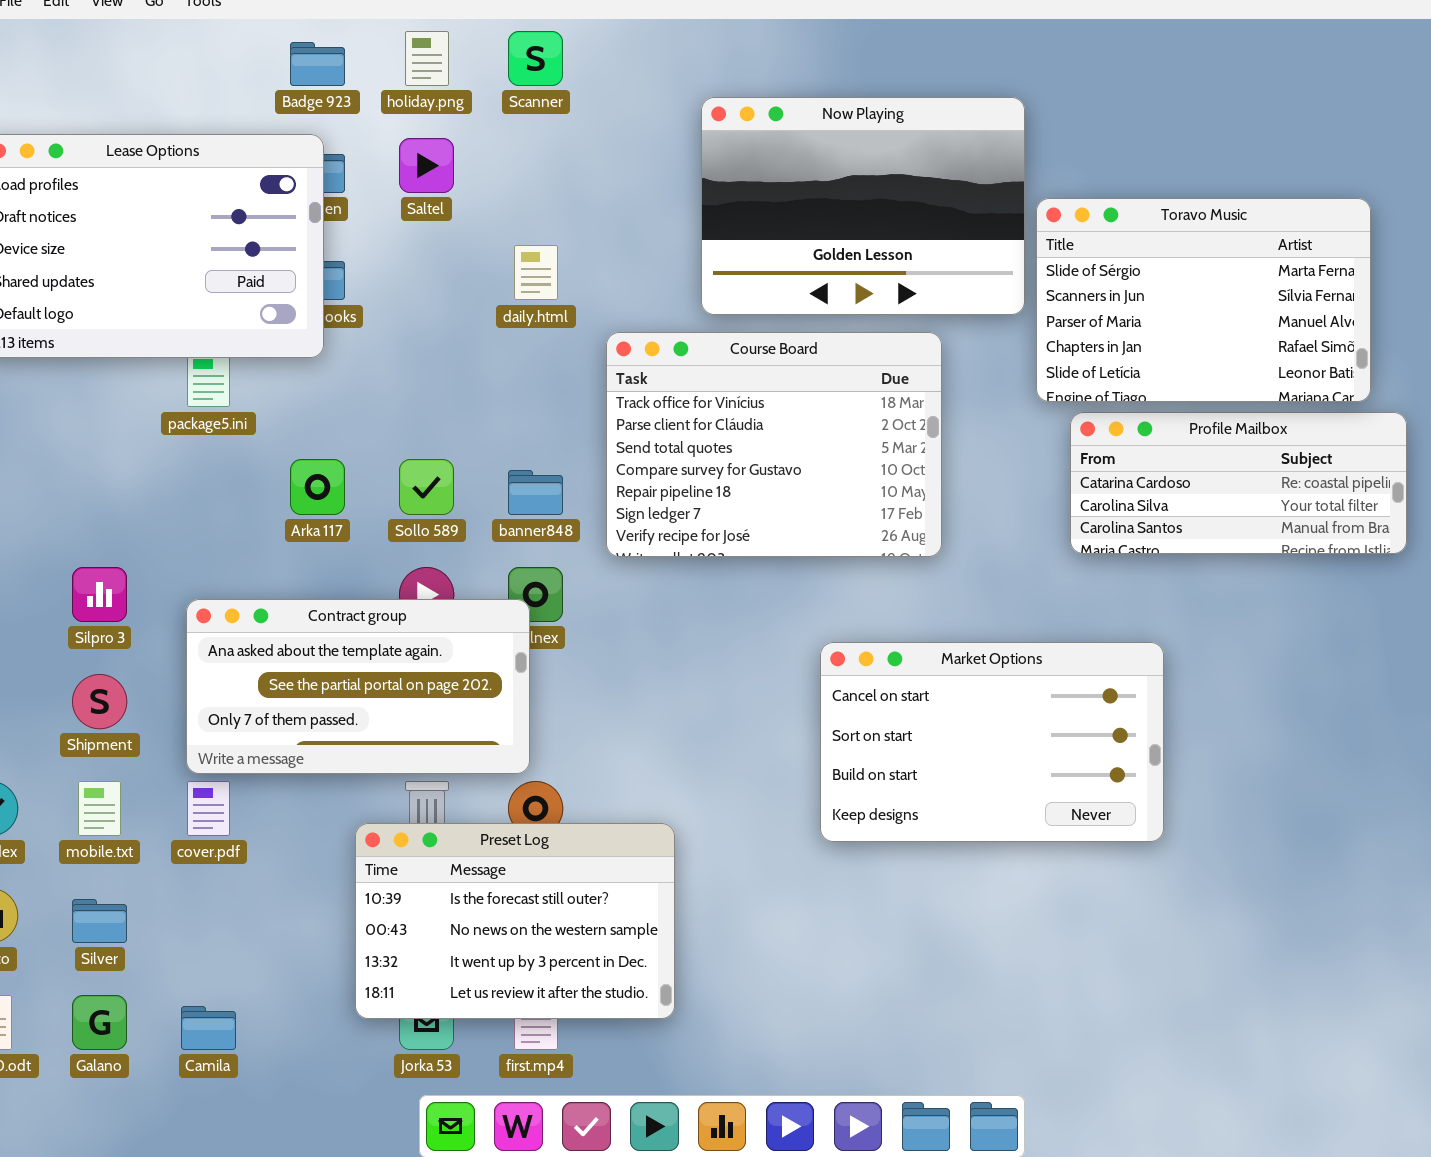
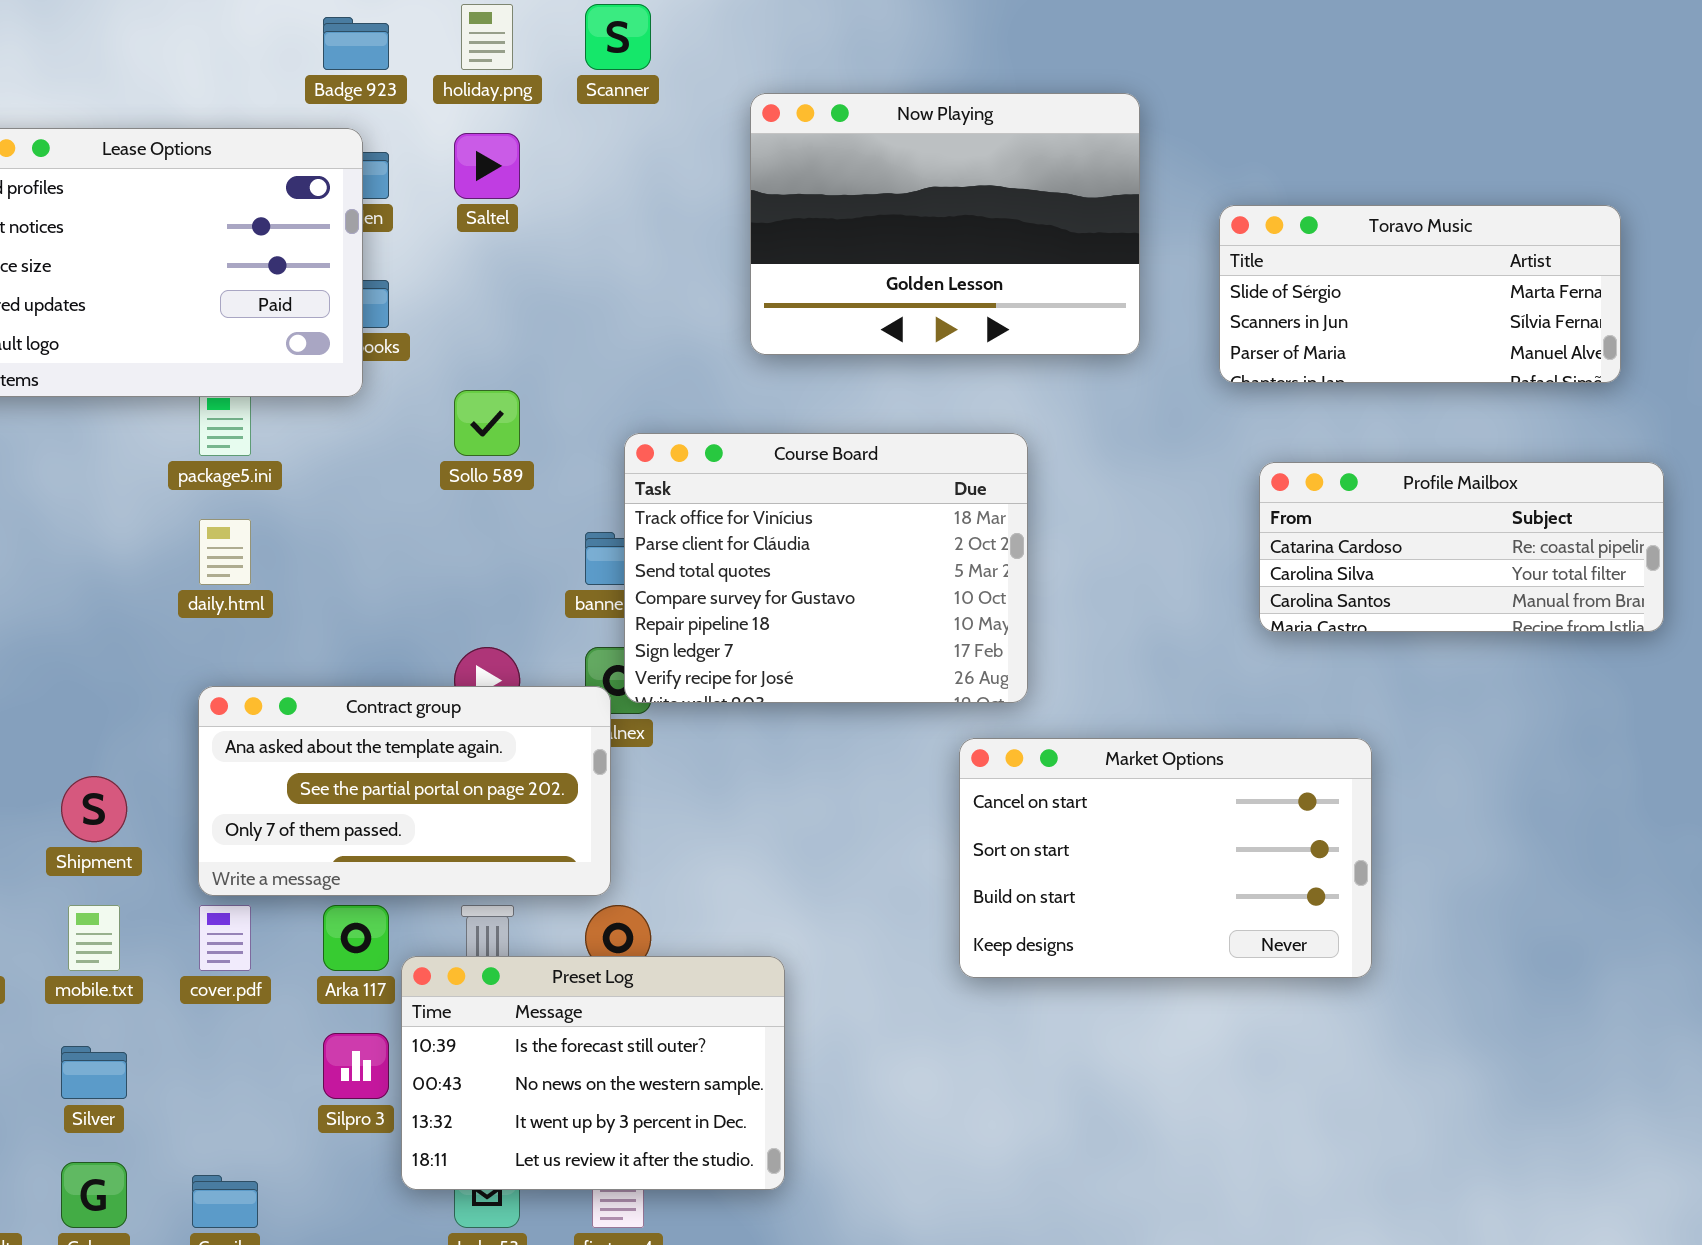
Now Playing: [701,97,1025,315] -> [750,93,1140,355], moved
Toravo Music: [1036,198,1371,402] -> [1219,205,1621,383], resized
daily.html: [514,245,558,300] -> [199,519,251,585], moved
Course Board: [606,332,942,557] -> [624,433,1028,703], moved
Arka 117: [290,459,345,515] -> [323,905,389,971], moved
Sollo 589: [399,459,454,515] -> [454,390,520,456], moved
Silpro 3: [72,567,127,622] -> [323,1033,389,1099], moved

